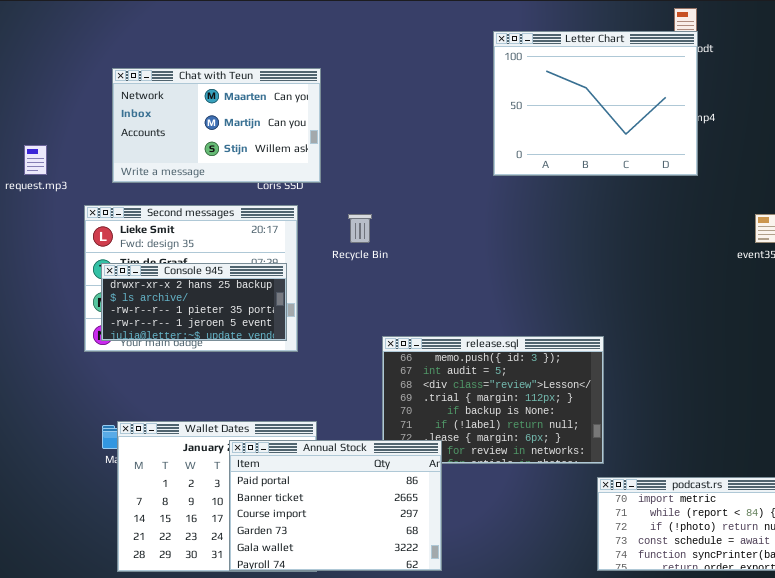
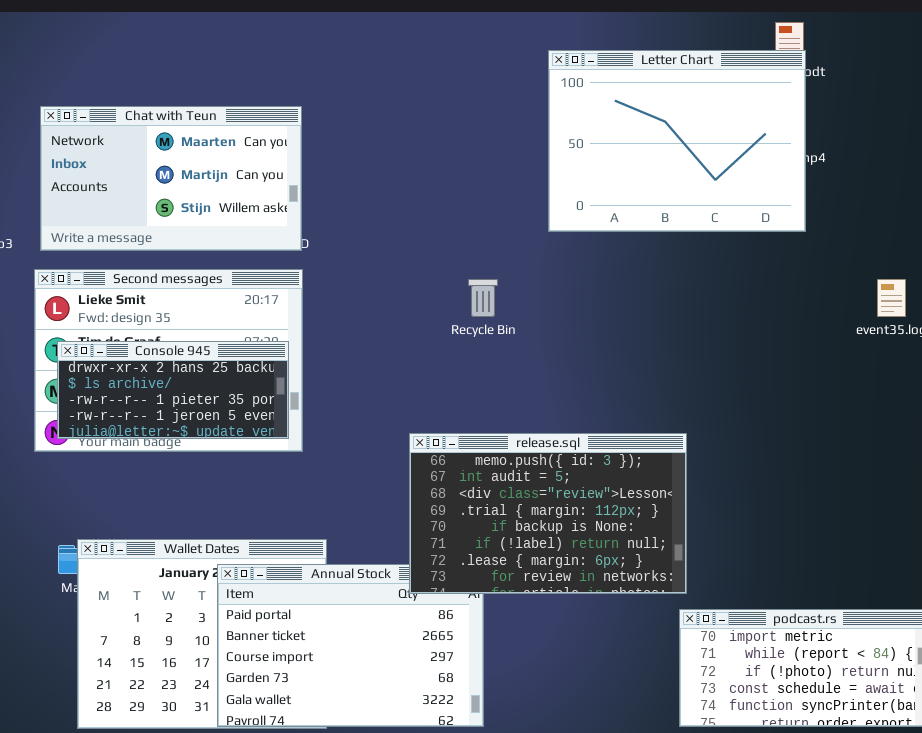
Chat with Teun: [112,68,321,183] -> [40,106,302,251], moved
Recycle Bin: [348,214,372,243] -> [468,279,498,317], moved
release.sql: [382,336,604,464] -> [409,433,687,594], raised

